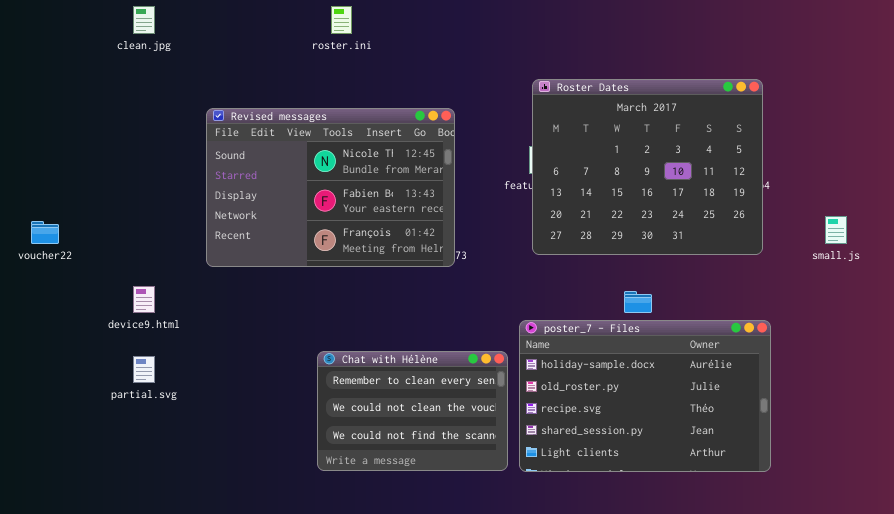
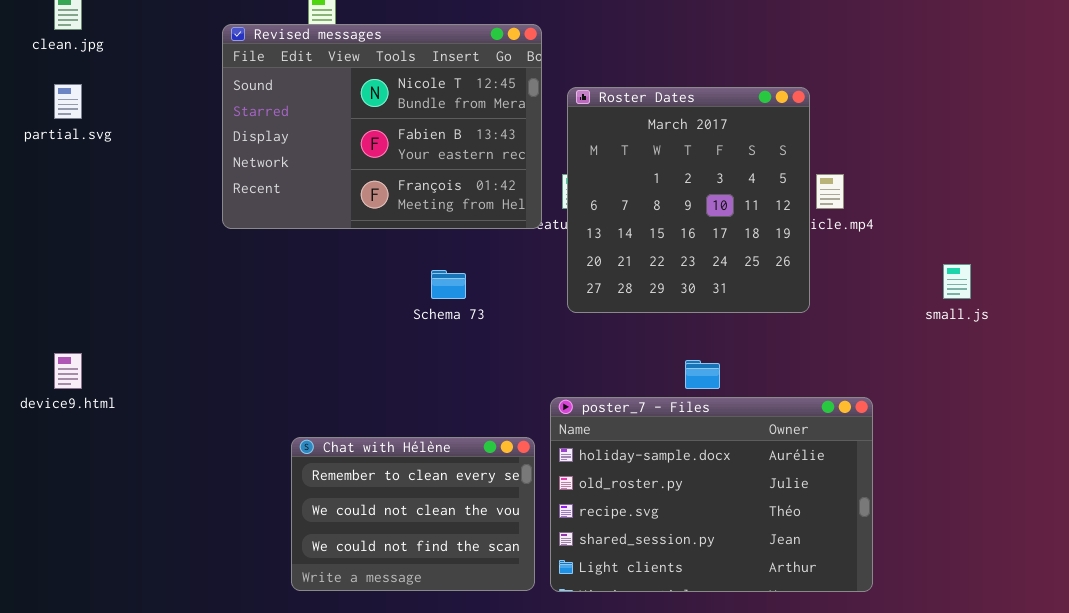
Roster Dates: [532,79,763,255] -> [567,87,810,313], resized
Revised messages: [206,108,455,267] -> [222,24,542,229], moved
partial.svg: [133,356,155,383] -> [54,84,82,119], moved

